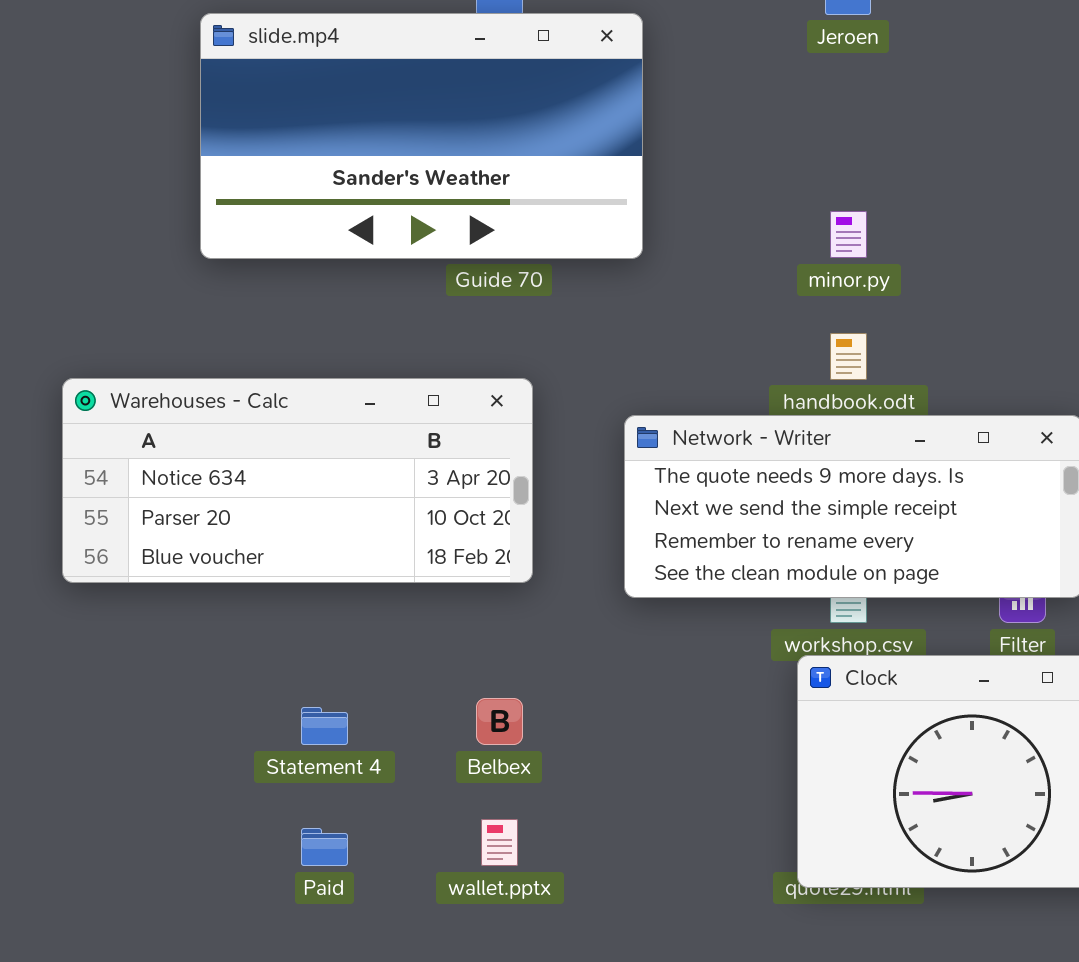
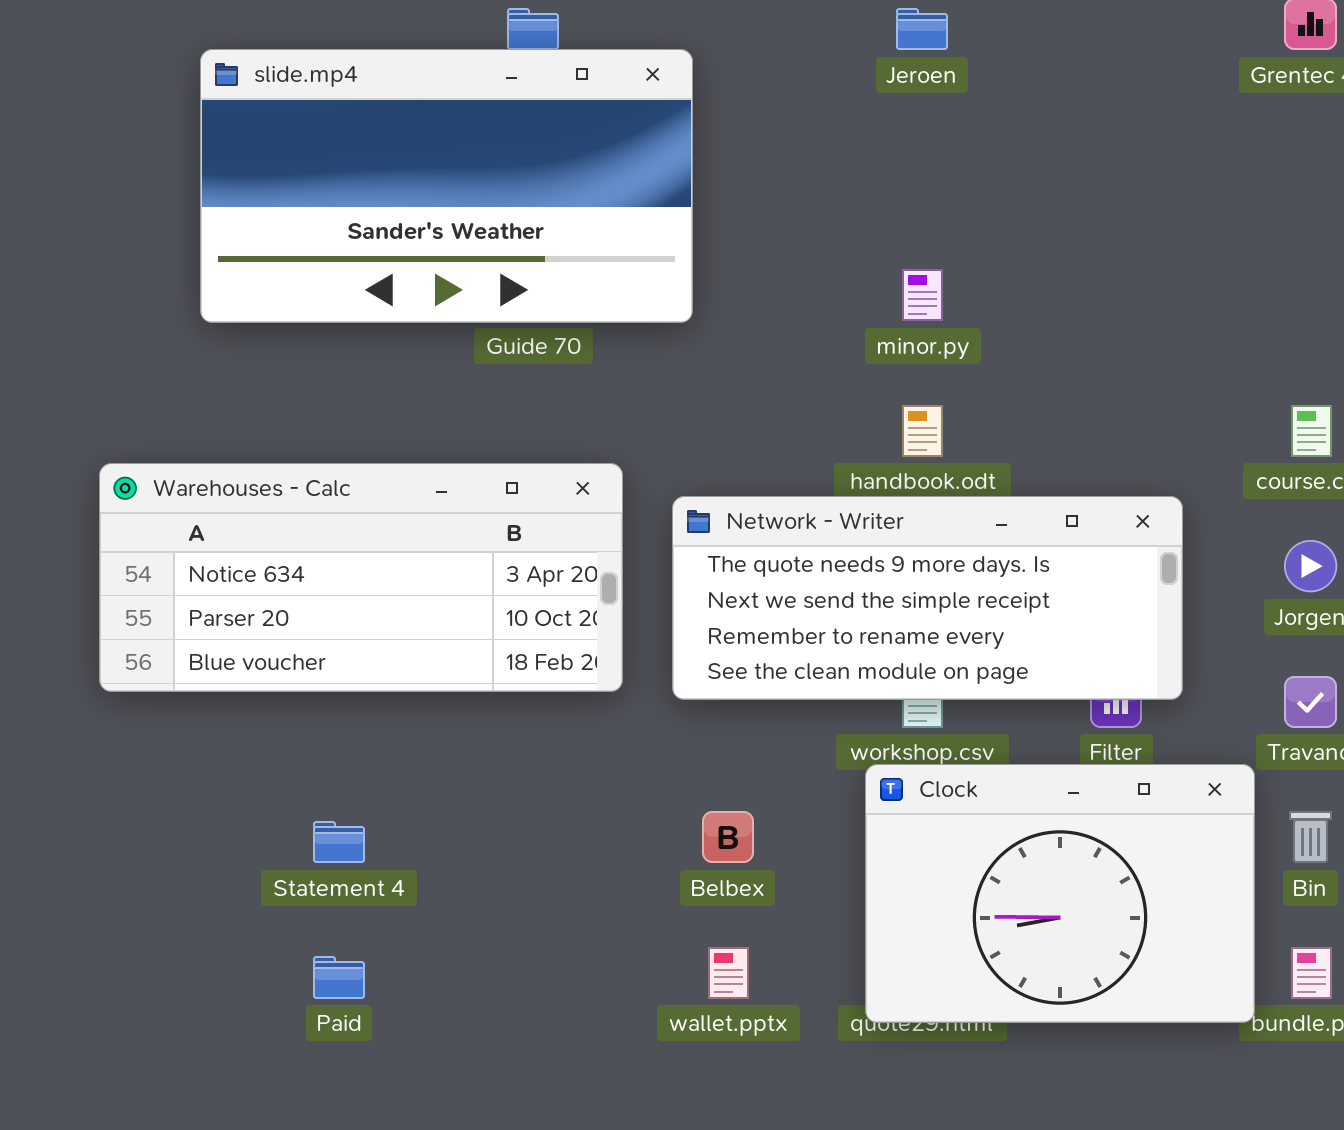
Warehouses - Calc: [62,378,533,583] -> [99,463,623,692], moved
Belbex: [476,698,523,745] -> [702,811,754,863], moved
wallet.pptx: [481,819,518,866] -> [708,947,749,999], moved

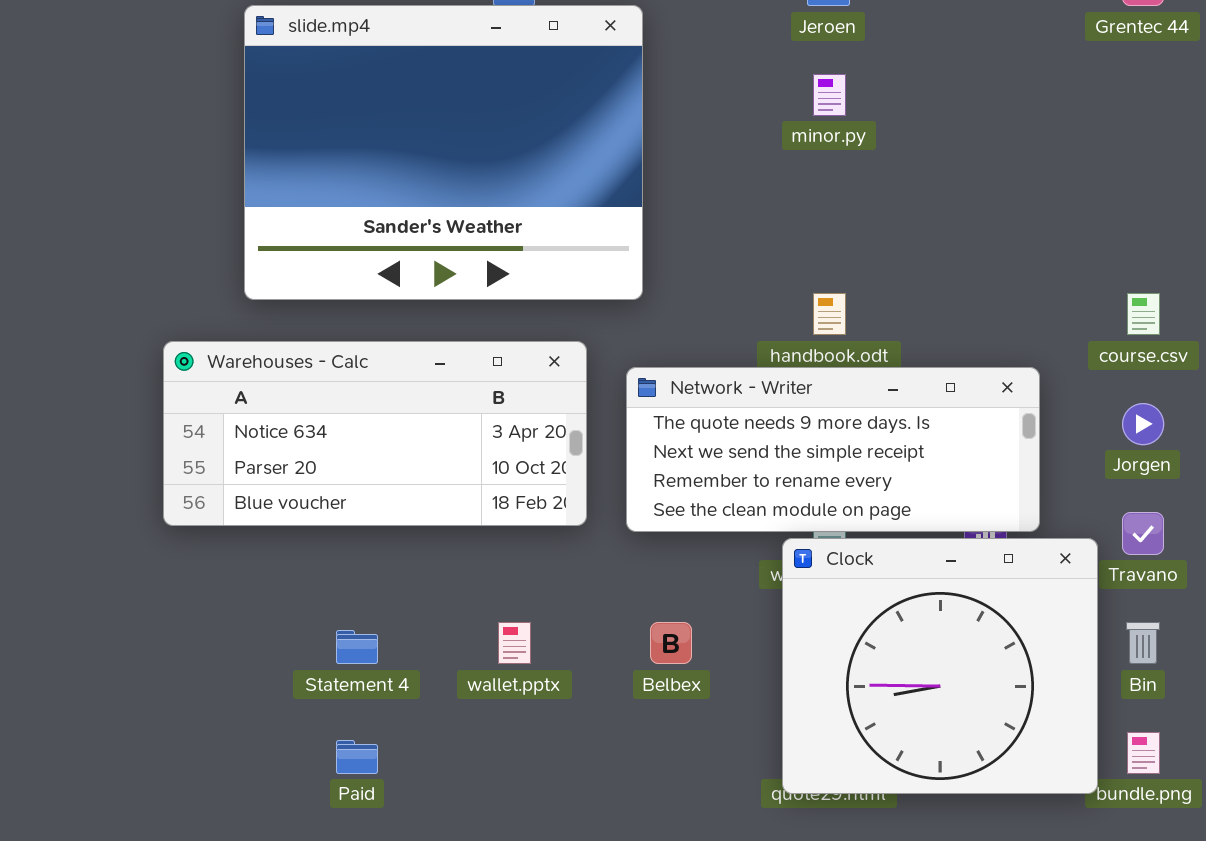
slide.mp4: [200,49,693,323] -> [244,5,643,300], resized
minor.py: [902,269,943,321] -> [813,74,846,116], moved
Clock: [865,764,1255,1023] -> [782,538,1098,794], resized
wallet.pptx: [708,947,749,999] -> [498,622,531,664], moved

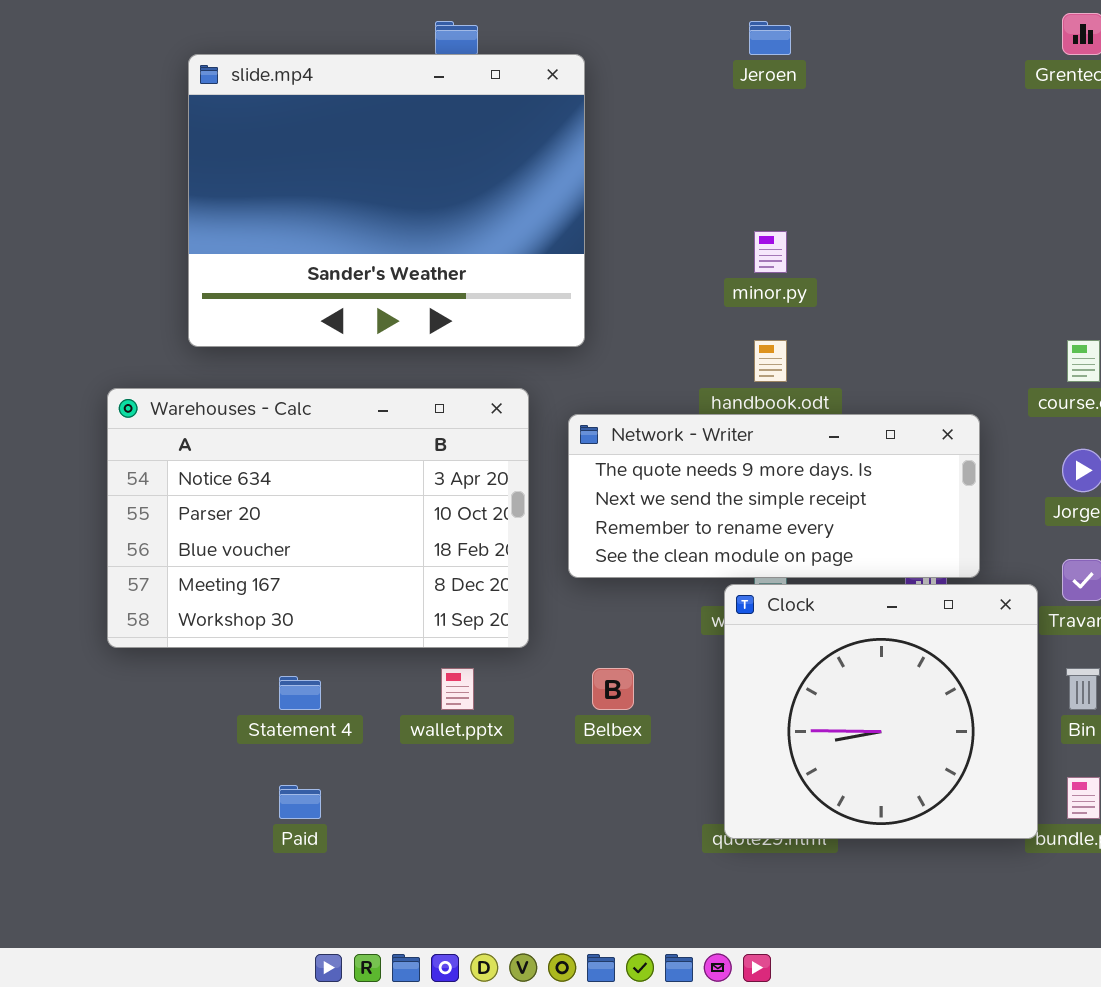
minor.py: [813,74,846,116] -> [754,231,787,273], moved
Warehouses - Calc: [163,341,587,526] -> [107,388,529,648], resized

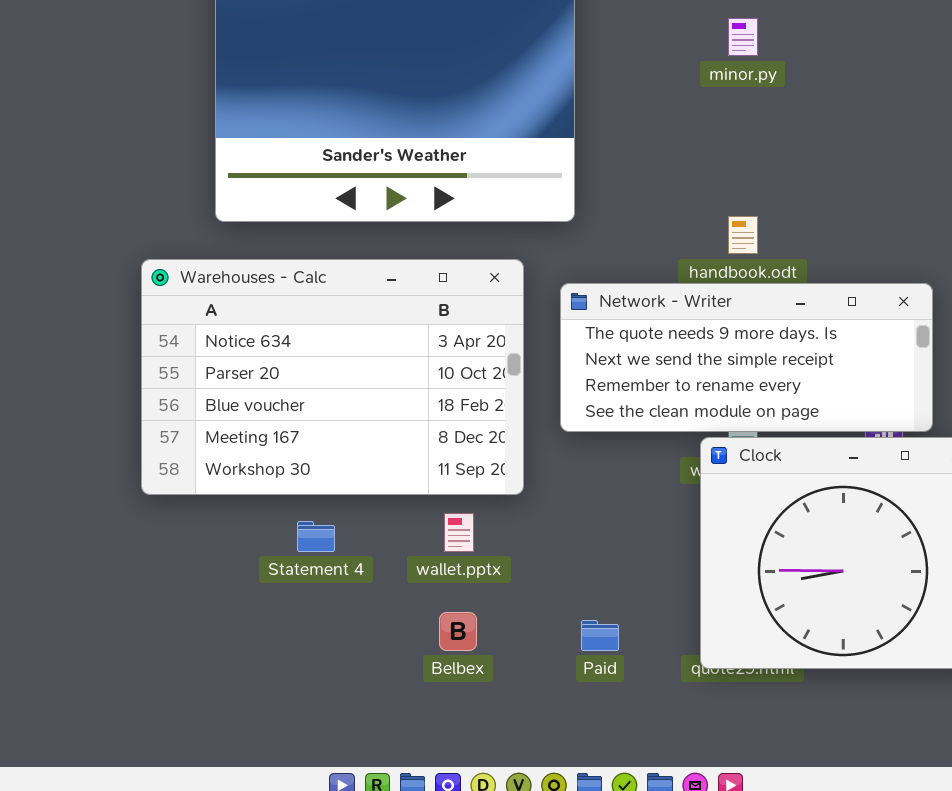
minor.py: [754,231,787,273] -> [728,18,758,56], moved
Belbex: [592,668,634,710] -> [439,612,477,651], moved
Paid: [279,785,321,819] -> [581,620,619,651], moved

